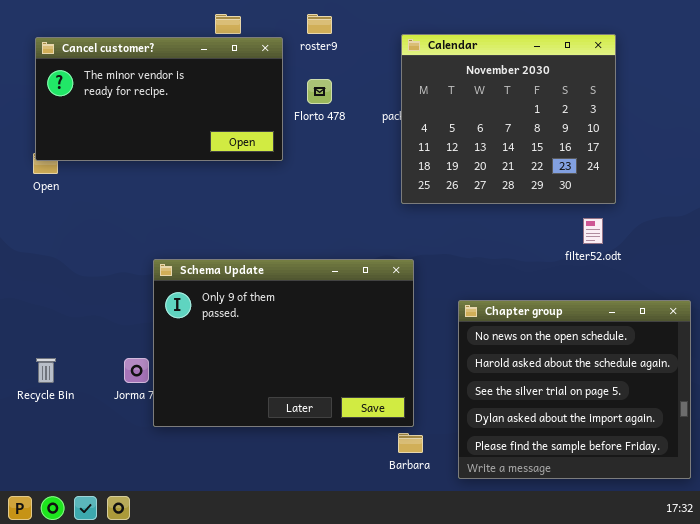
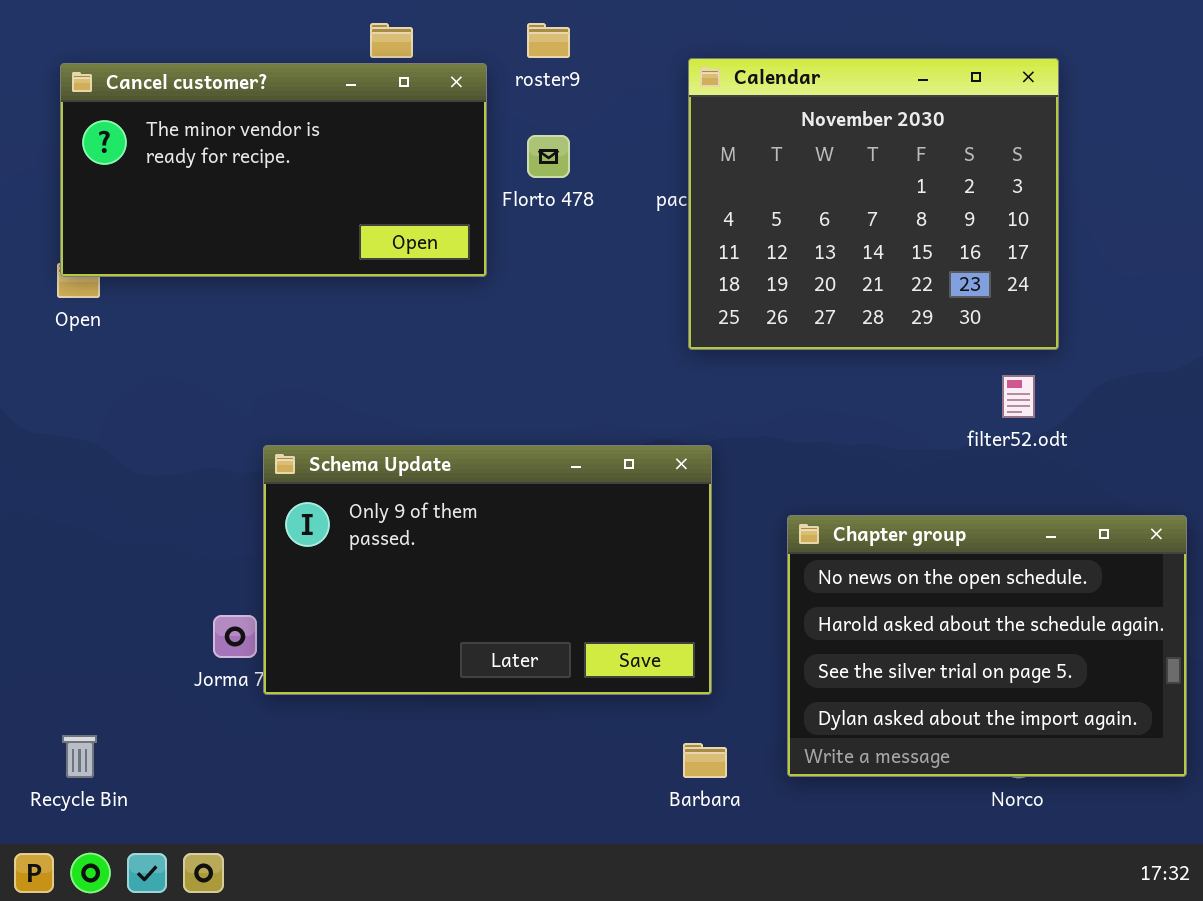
Schema Update: [153,259,414,427] -> [263,445,712,695], resized
Chapter group: [458,300,691,479] -> [787,515,1187,777], resized
Recycle Bin: [36,358,56,383] -> [62,735,97,778], moved

